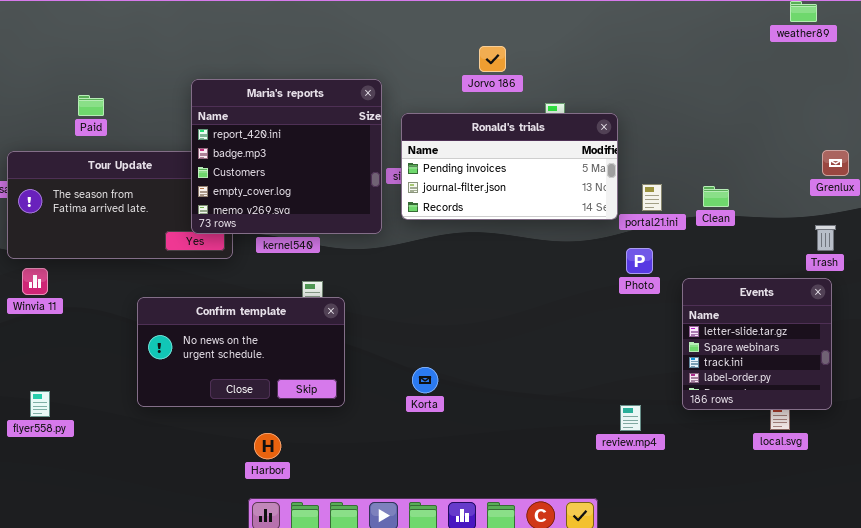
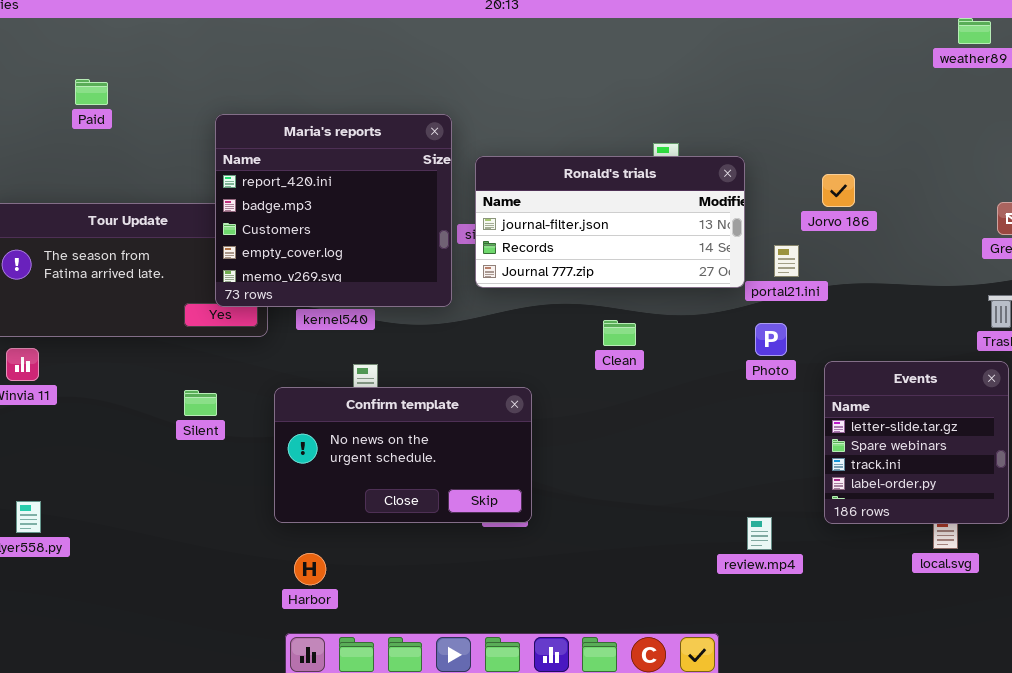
Jorvo 186: [479,46,506,72] -> [822,174,855,207], moved
Paid: [78,95,104,116] -> [75,79,108,105], moved
Ronald's trials: [401,113,618,220] -> [475,156,745,288], scrolled down 1 row
Clean: [703,186,729,207] -> [603,320,636,346], moved
Confirm template: [137,297,345,407] -> [274,387,532,523], moved

